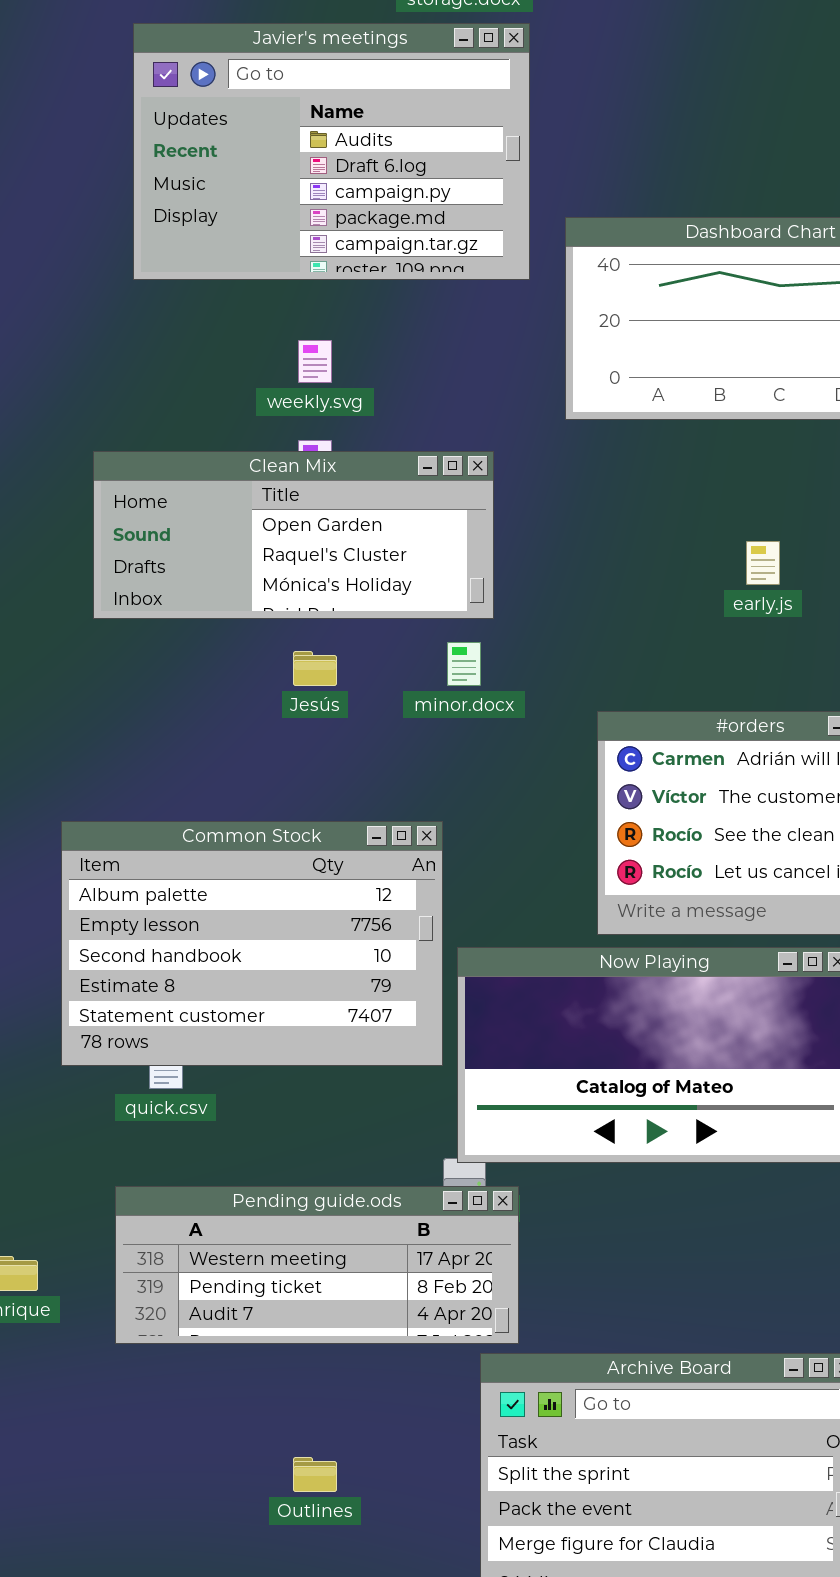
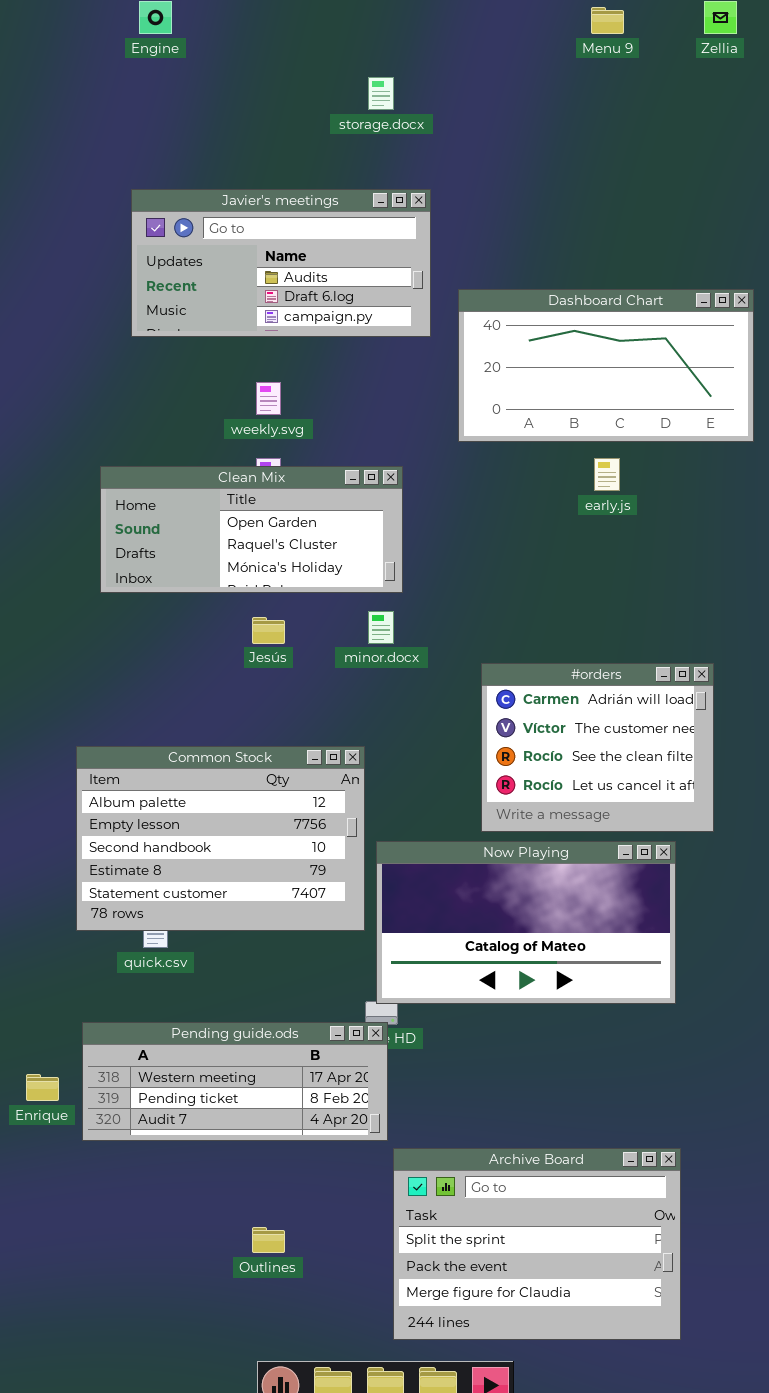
Javier's meetings: [133,23,530,280] -> [131,189,431,337], resized
early.js: [746,541,780,585] -> [594,458,620,491], moved
Pending guide.ods: [115,1186,519,1344] -> [82,1022,388,1141], moved

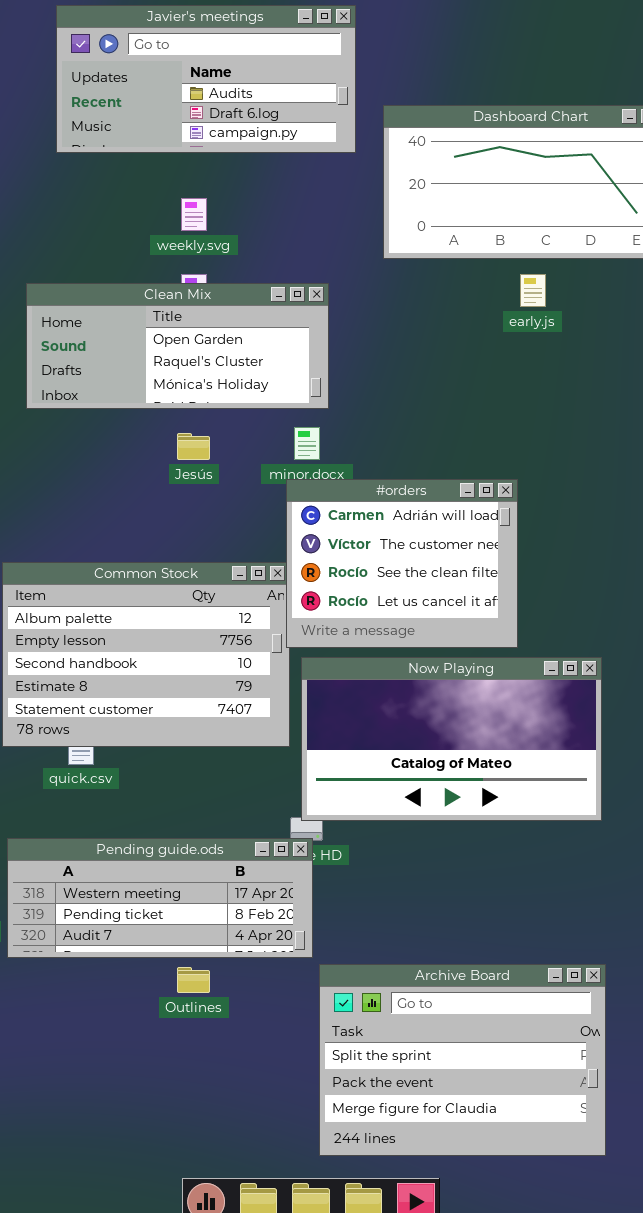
#orders: [481,663,714,832] -> [286,479,518,648], moved
Outlines: [252,1227,285,1253] -> [177,967,210,993], moved

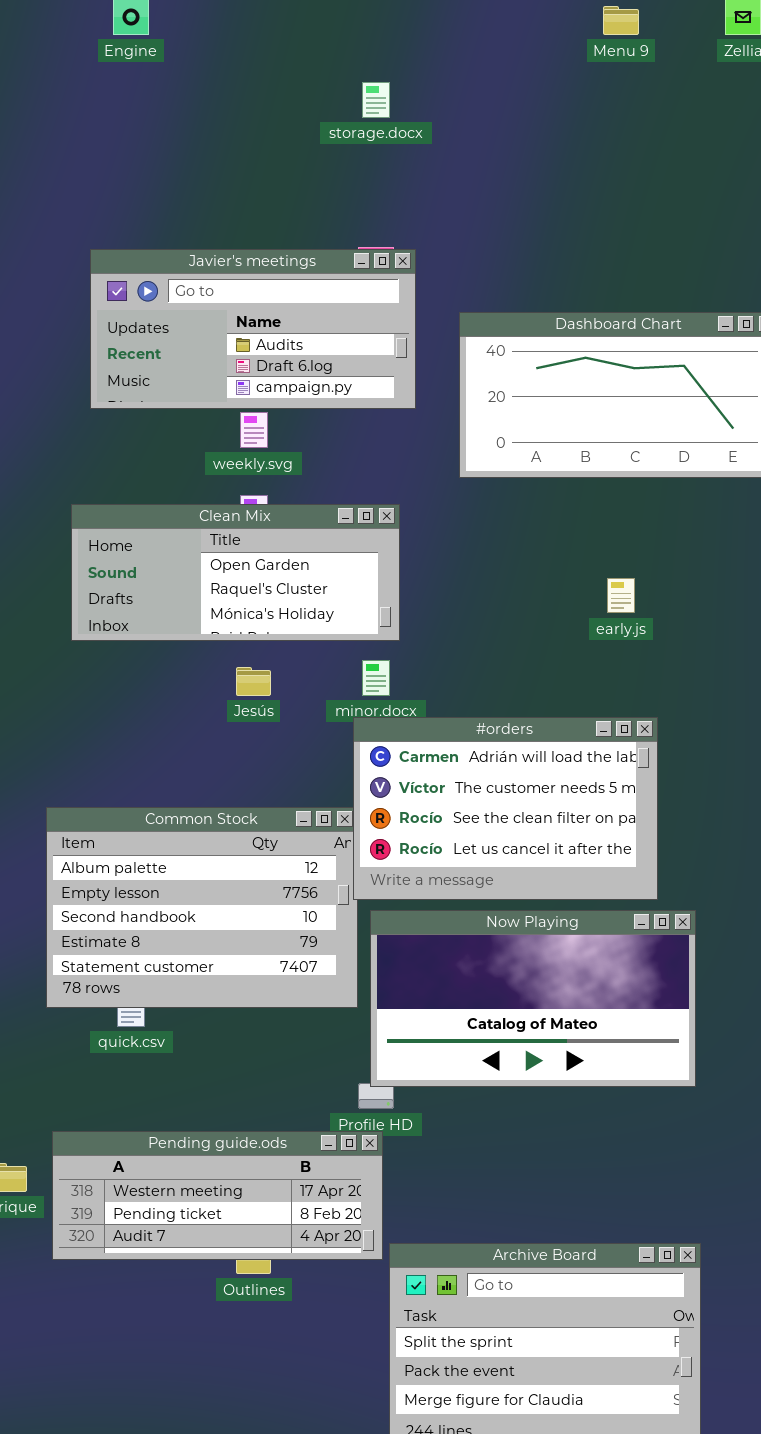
Javier's meetings: [56,5,356,153] -> [90,249,416,409], moved
early.js: [520,274,546,307] -> [607,578,635,613], moved
#orders: [286,479,518,648] -> [353,717,658,900], resized
Pending guide.ods: [7,838,313,958] -> [52,1131,383,1260], moved

